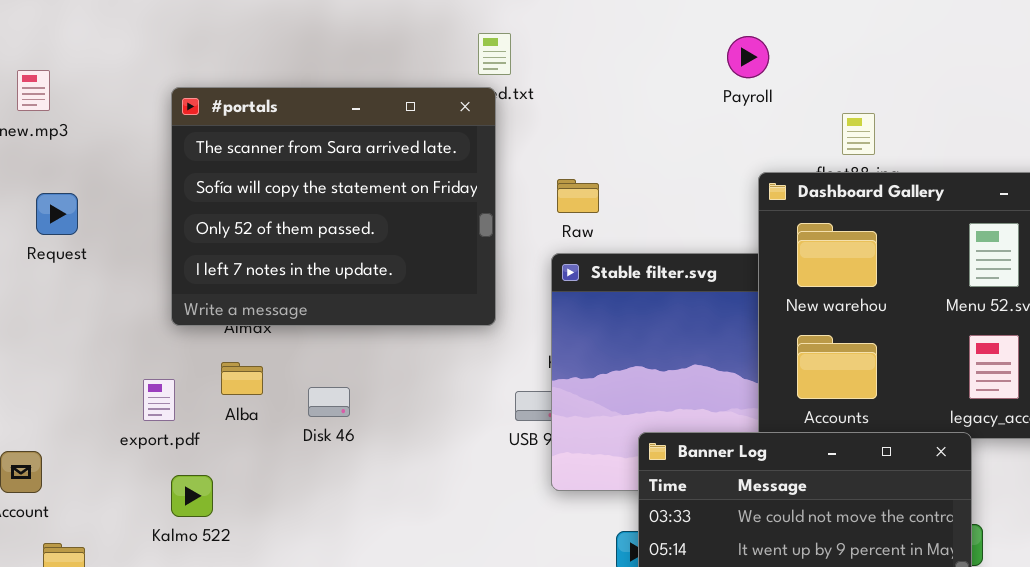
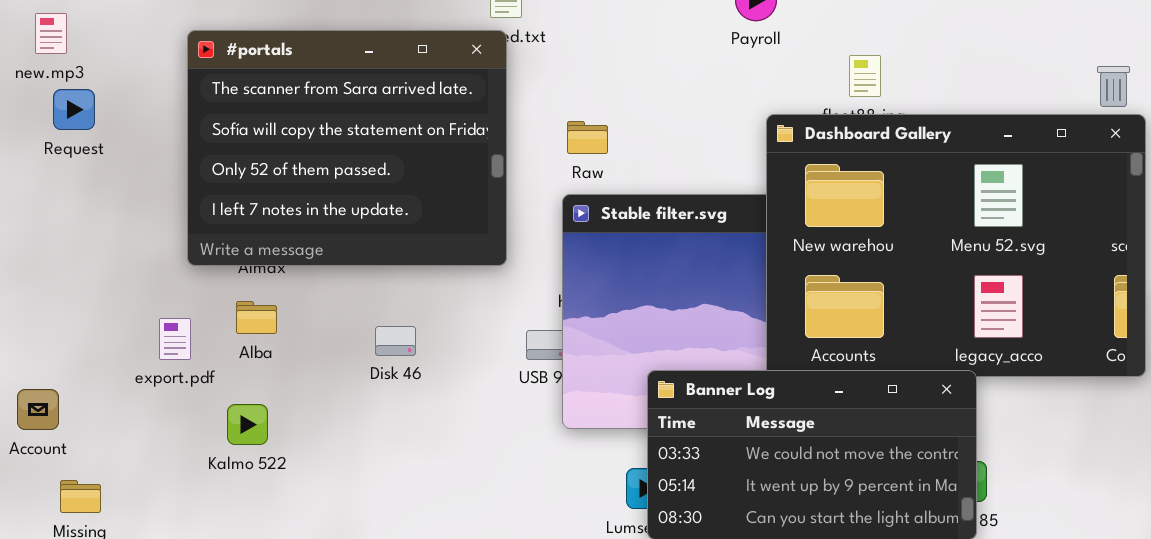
Request: [36,193,78,235] -> [53,89,95,130], moved
Disk 46: [308,387,350,417] -> [375,326,416,356], moved
Kalmo 522: [171,475,213,517] -> [227,404,268,445], moved

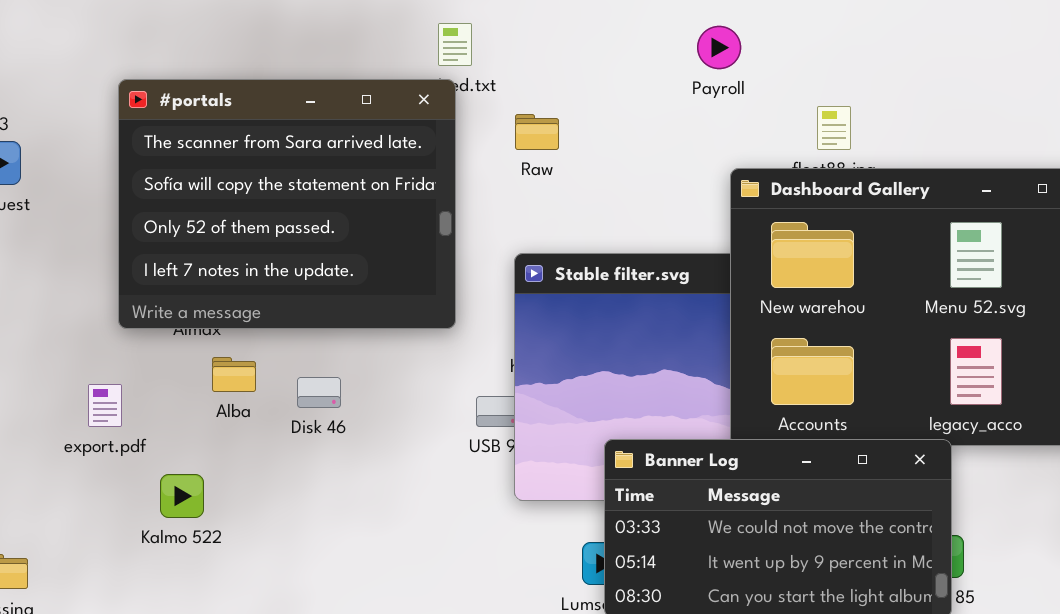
Raw: [567,121,608,154] -> [515,114,559,150], moved
Alba: [236,301,277,334] -> [212,357,256,392], moved
Disk 46: [375,326,416,356] -> [297,377,341,408], moved

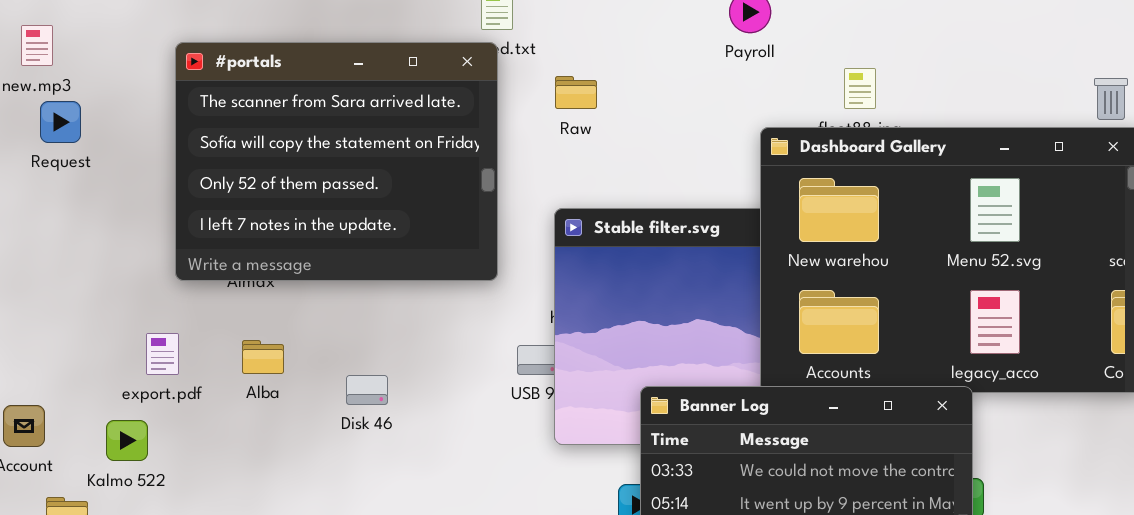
Alba: [212,357,256,392] -> [242,340,284,374], moved
Disk 46: [297,377,341,408] -> [346,375,388,405], moved
Kalmo 522: [160,474,204,518] -> [106,420,148,461], moved

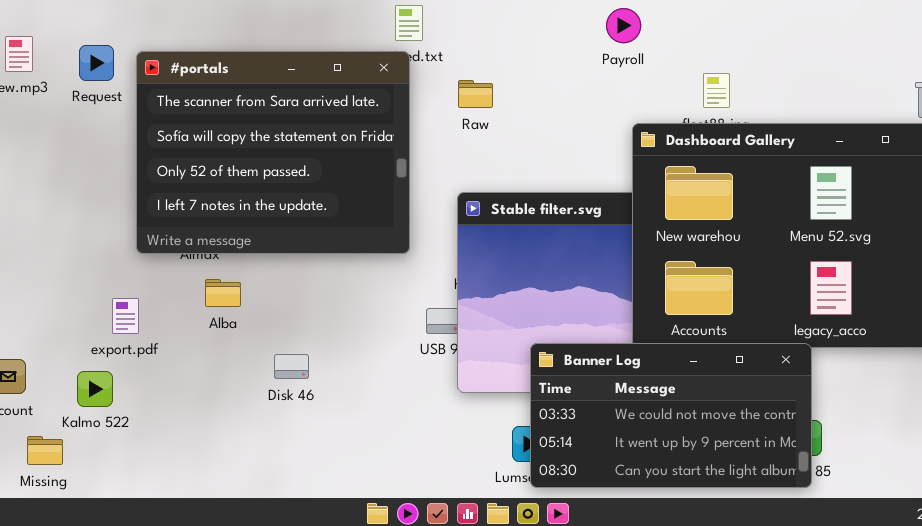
Request: [40,101,81,143] -> [79,45,114,81], moved
Alba: [242,340,284,374] -> [205,279,241,307], moved
Disk 46: [346,375,388,405] -> [274,354,309,379], moved

